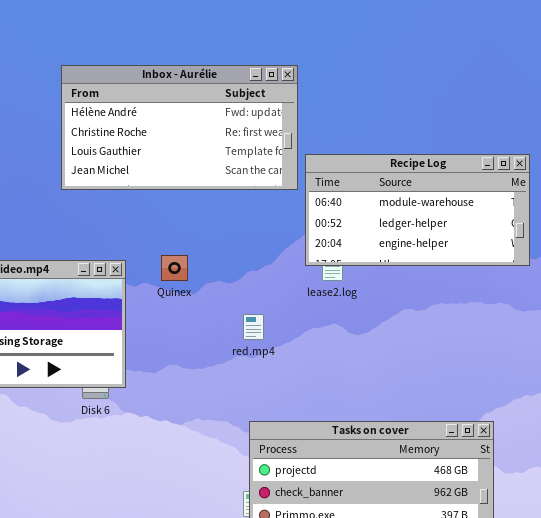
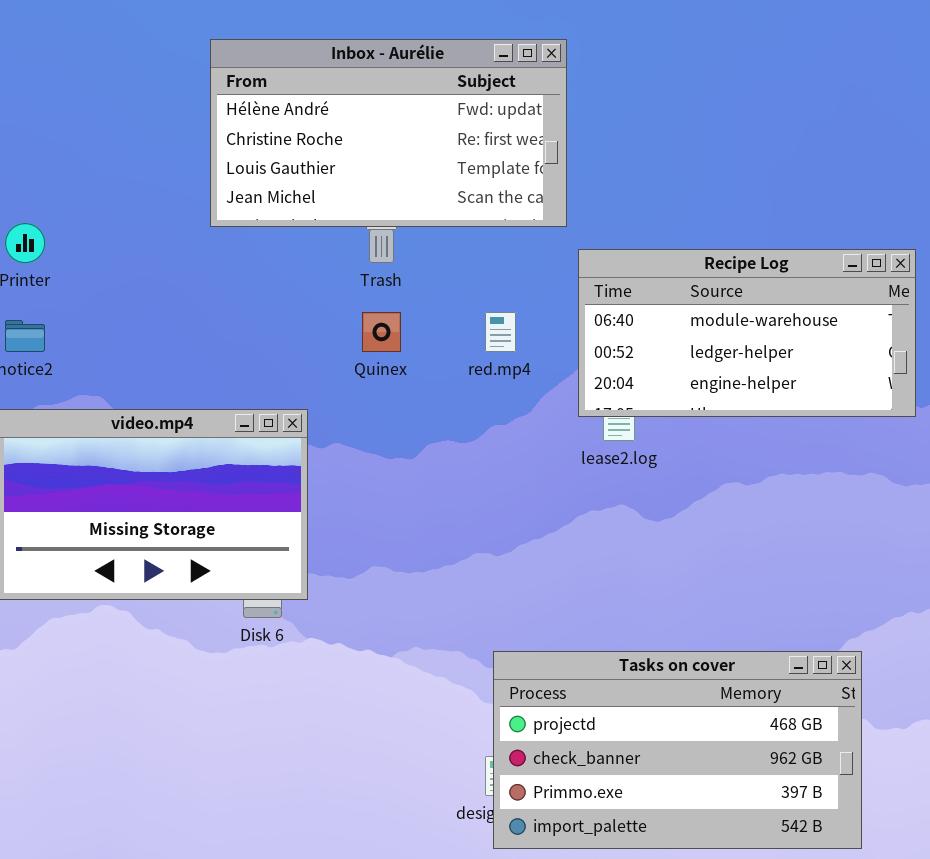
Inbox - Aurélie: [61,65,298,190] -> [210,39,567,227], moved
Quinex: [161,255,188,281] -> [362,312,401,352], moved
red.mp4: [243,314,264,340] -> [485,312,516,352], moved

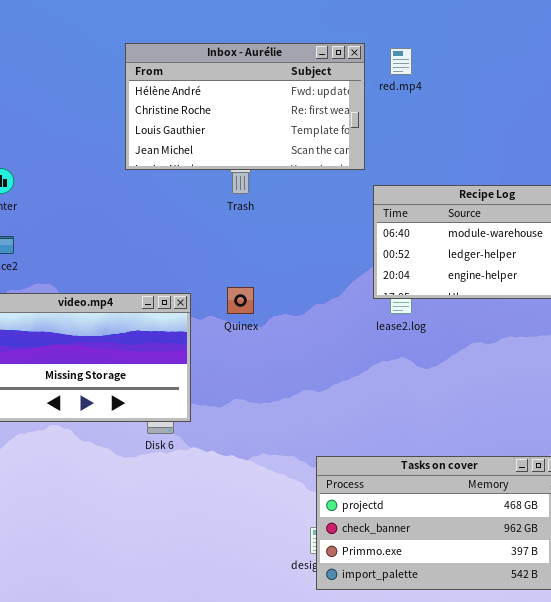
Quinex: [362,312,401,352] -> [227,287,254,314], moved
red.mp4: [485,312,516,352] -> [390,48,412,75], moved

